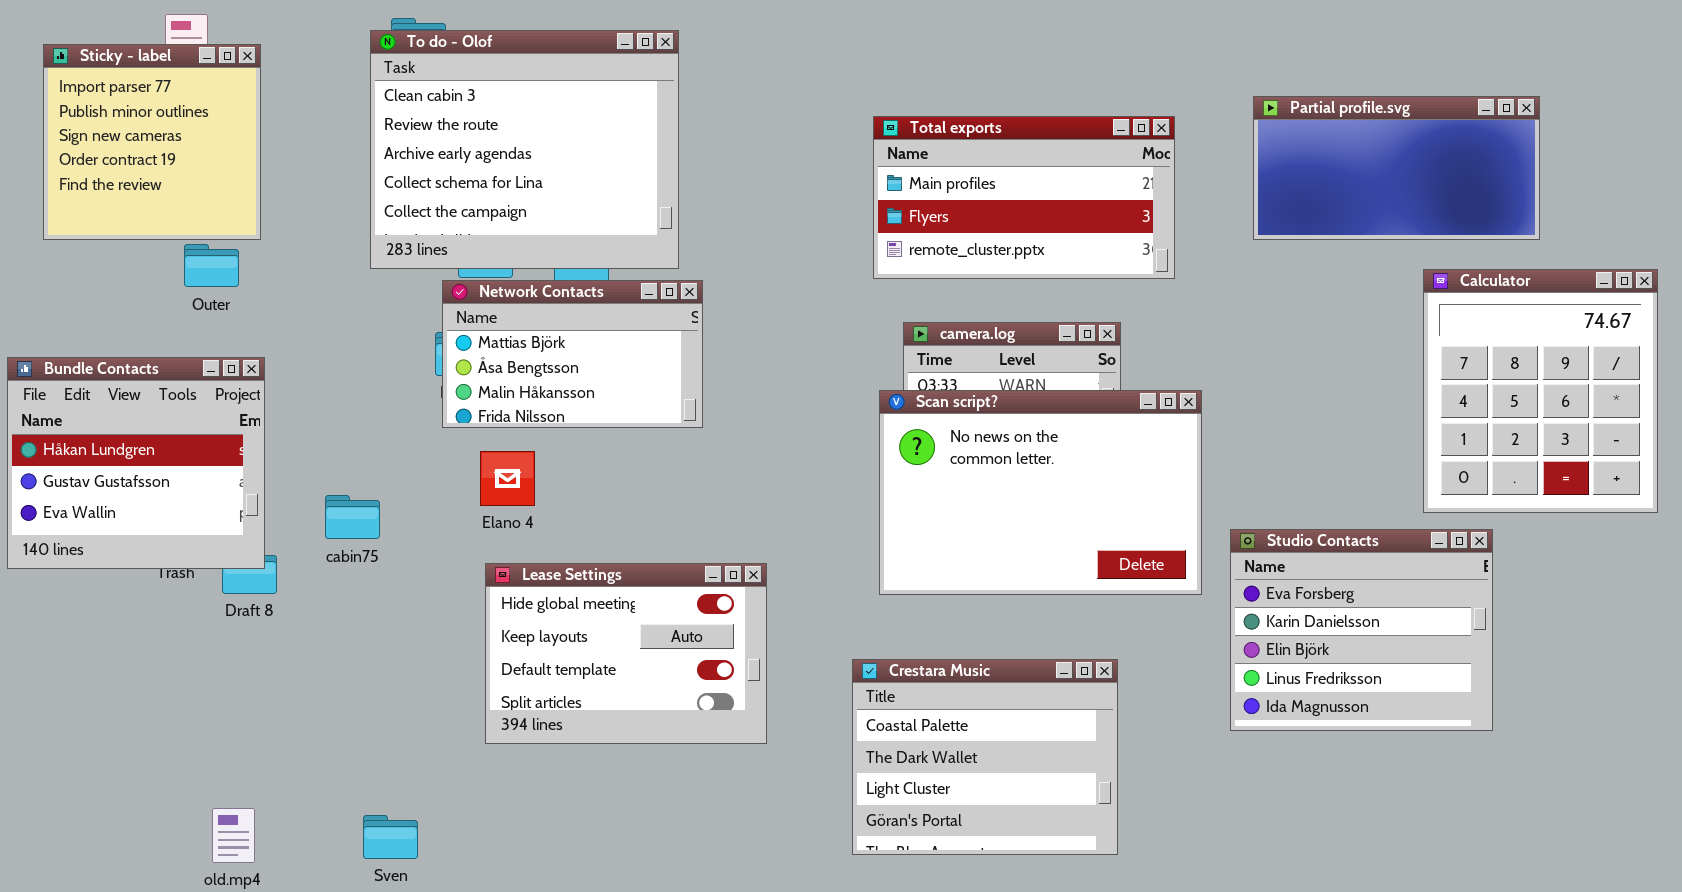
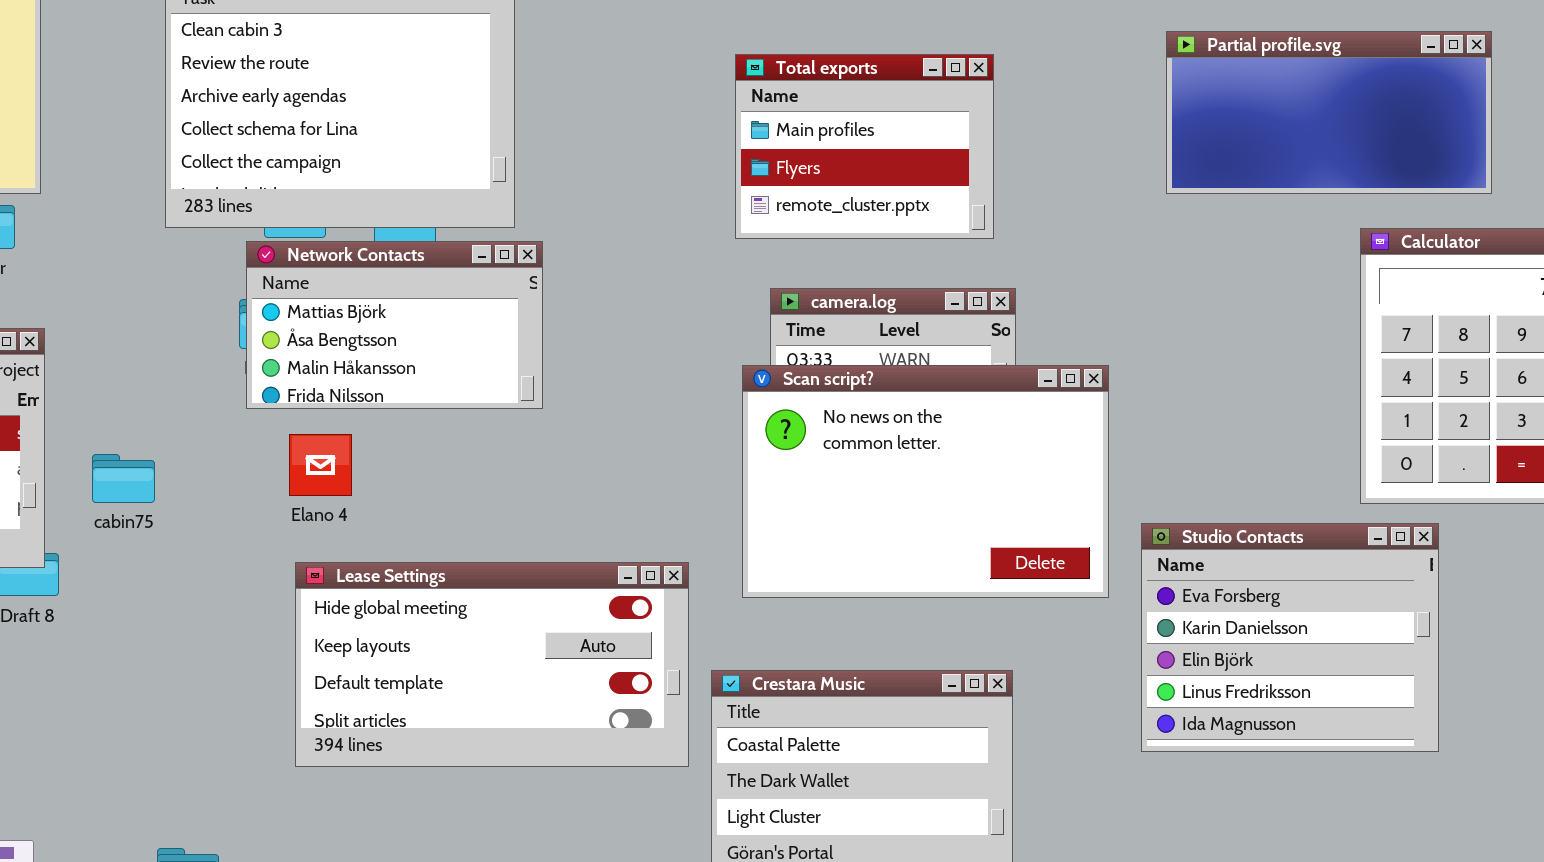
Total exports: [873,116,1175,279] -> [735,54,994,239], resized
cabin75: [325,495,380,539] -> [92,454,155,503], moved
Lease Settings: [485,563,767,744] -> [295,562,689,767], resized

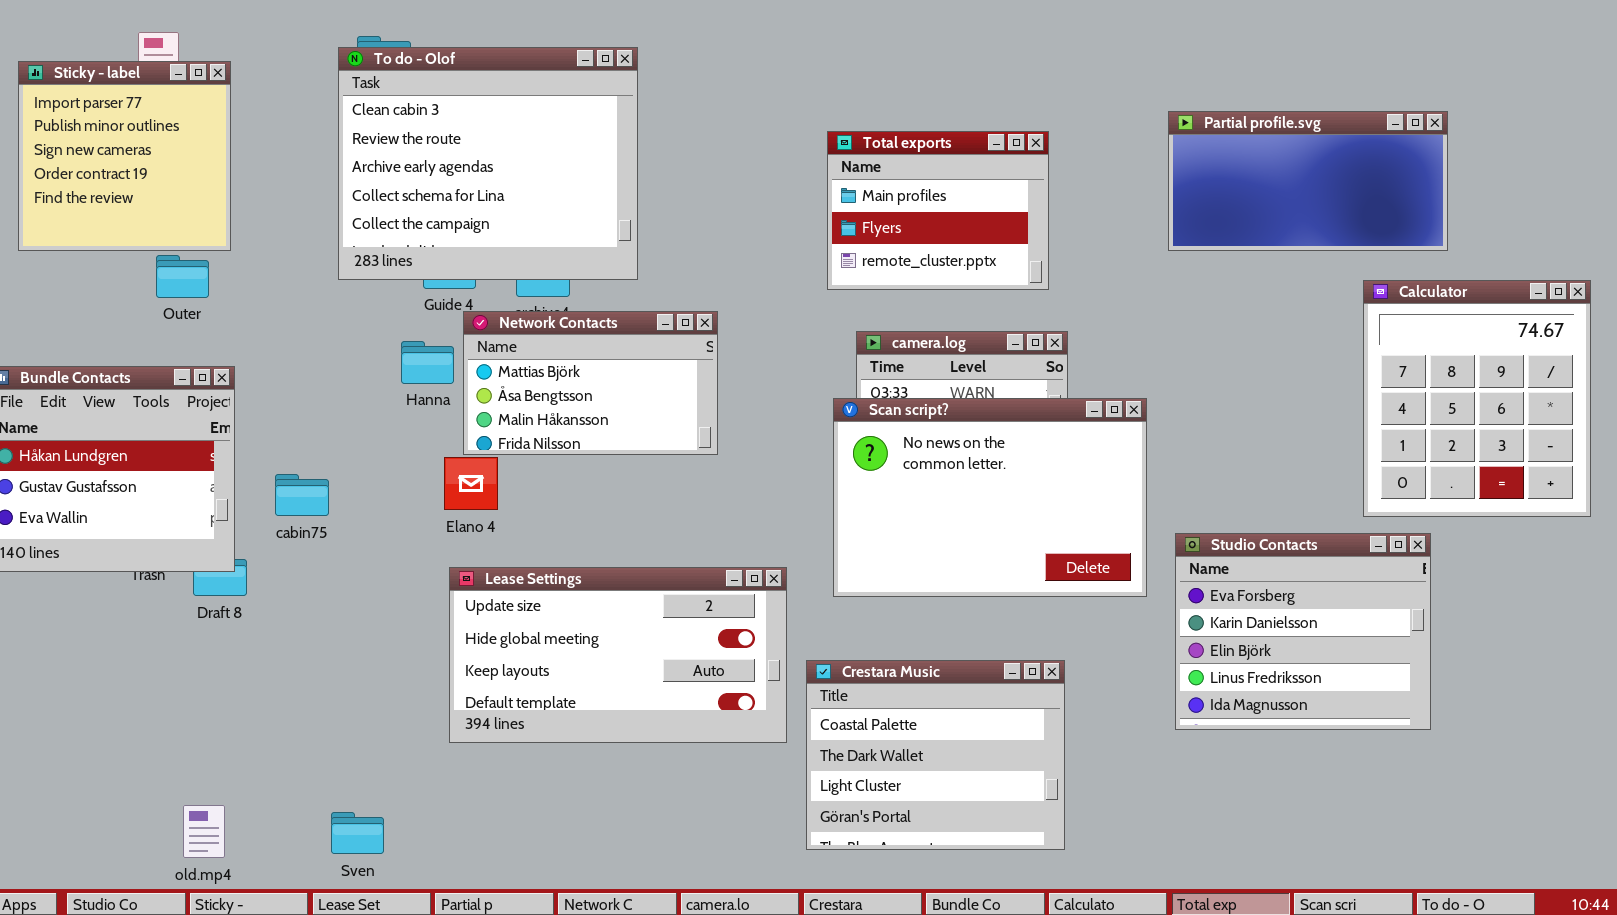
Partial profile.svg: [1166,31,1492,194] -> [1168,111,1448,251], moved
Network Contacts: [246,241,543,409] -> [463,311,718,455], moved
Lease Settings: [295,562,689,767] -> [449,567,787,743], scrolled up 1 row

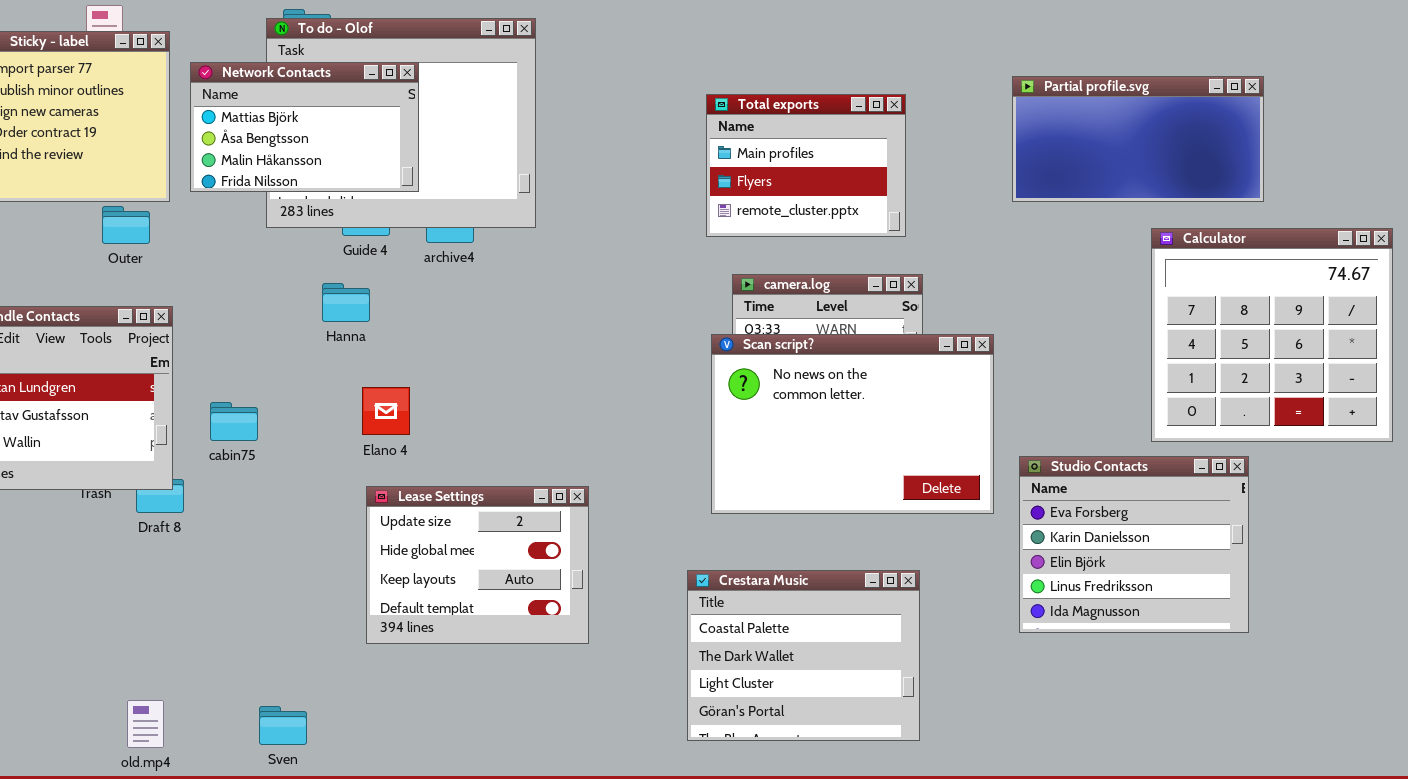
Calculator: [1363,280,1591,517] -> [1151,228,1393,442], resized
Network Contacts: [463,311,718,455] -> [190,62,419,192], moved
Lease Settings: [449,567,787,743] -> [366,486,589,644], resized

